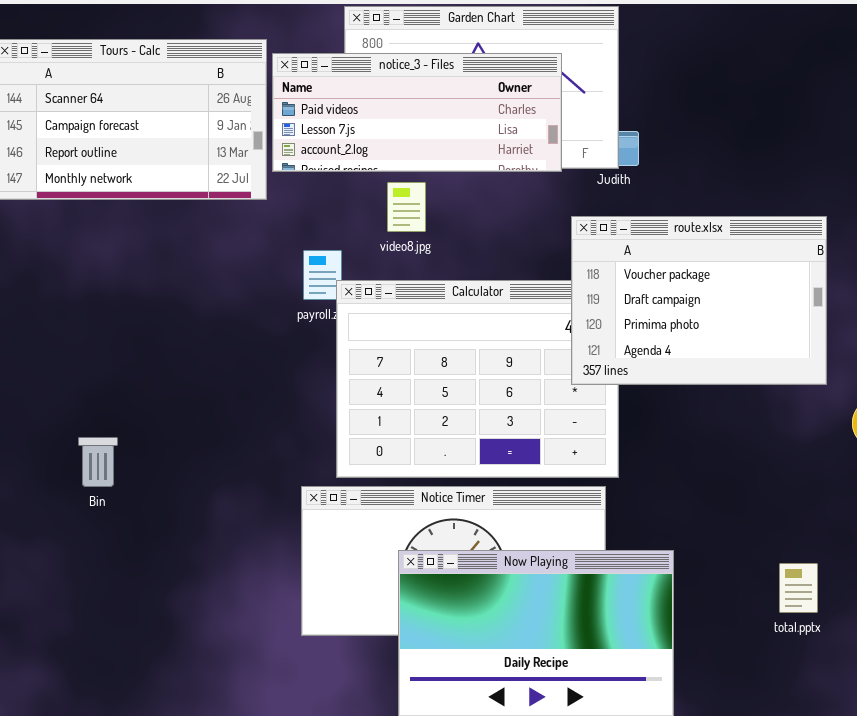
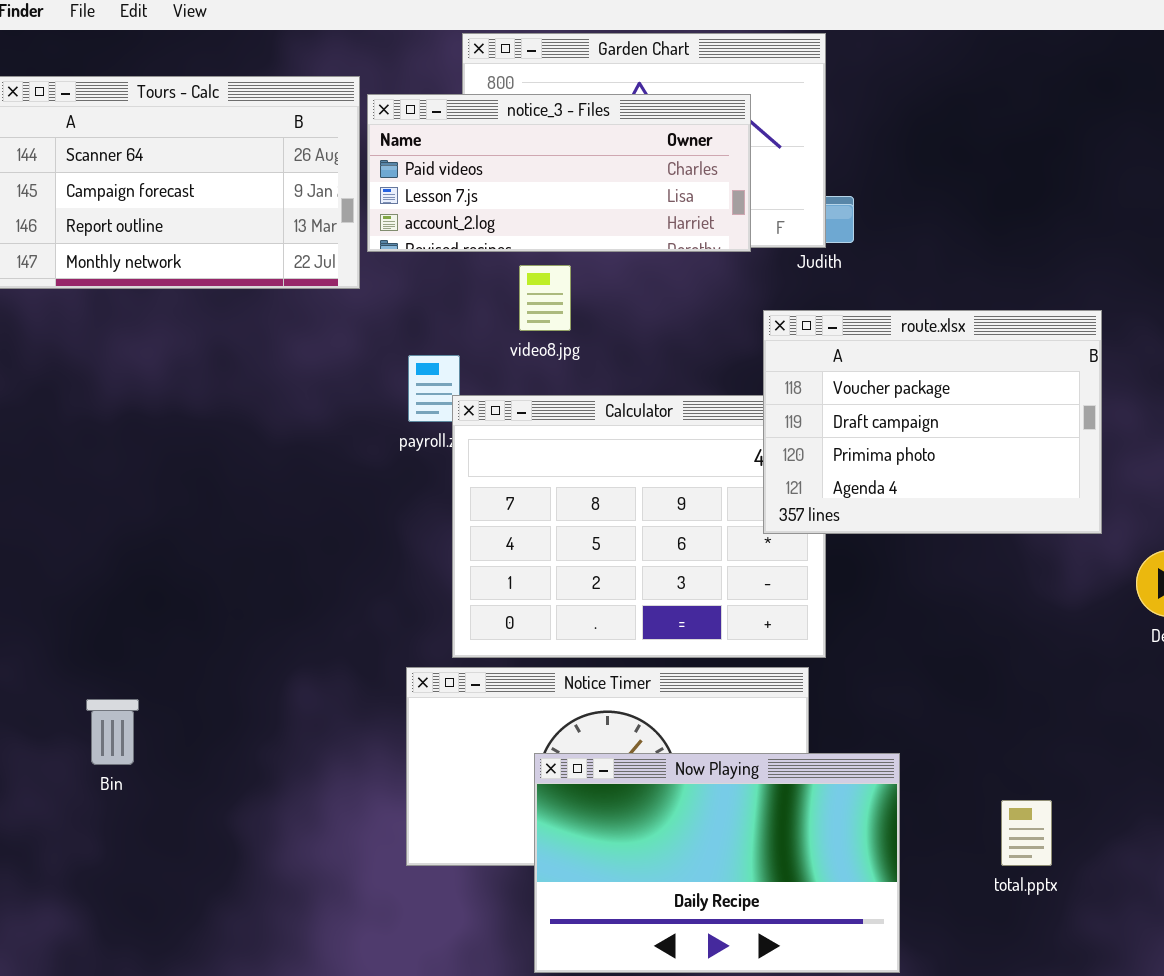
Bin: [78,437,118,487] -> [86,699,139,765], moved
total.pptx: [779,563,818,613] -> [1001,800,1052,866], moved

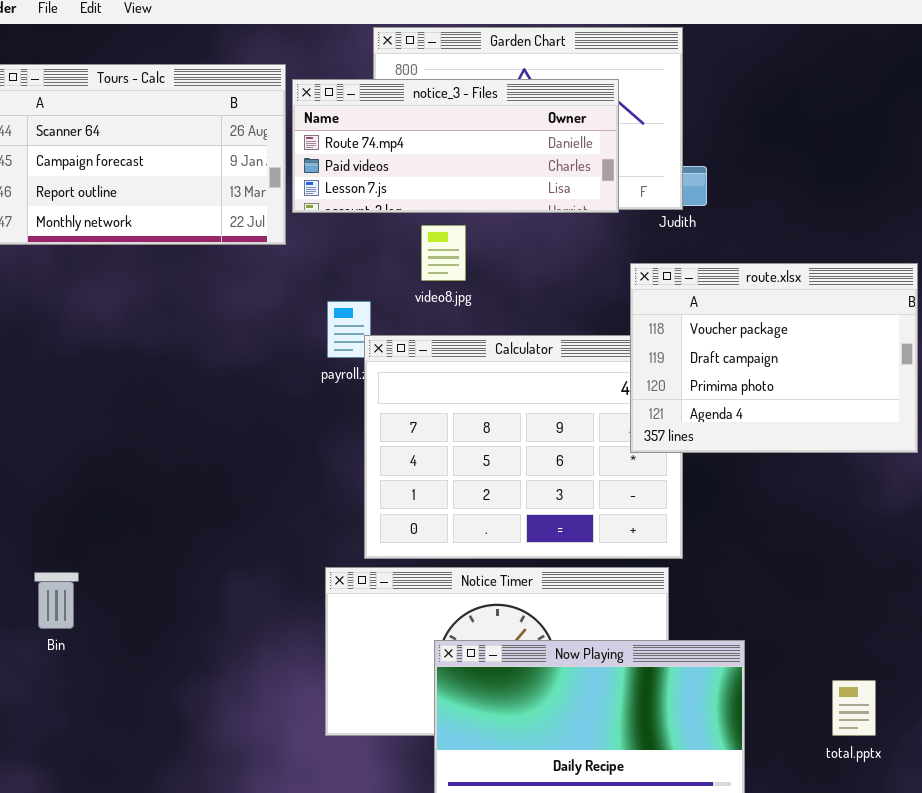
notice_3 - Files: [367,94,751,252] -> [292,79,619,213], scrolled up 1 row
Bin: [86,699,139,765] -> [34,572,79,629], moved

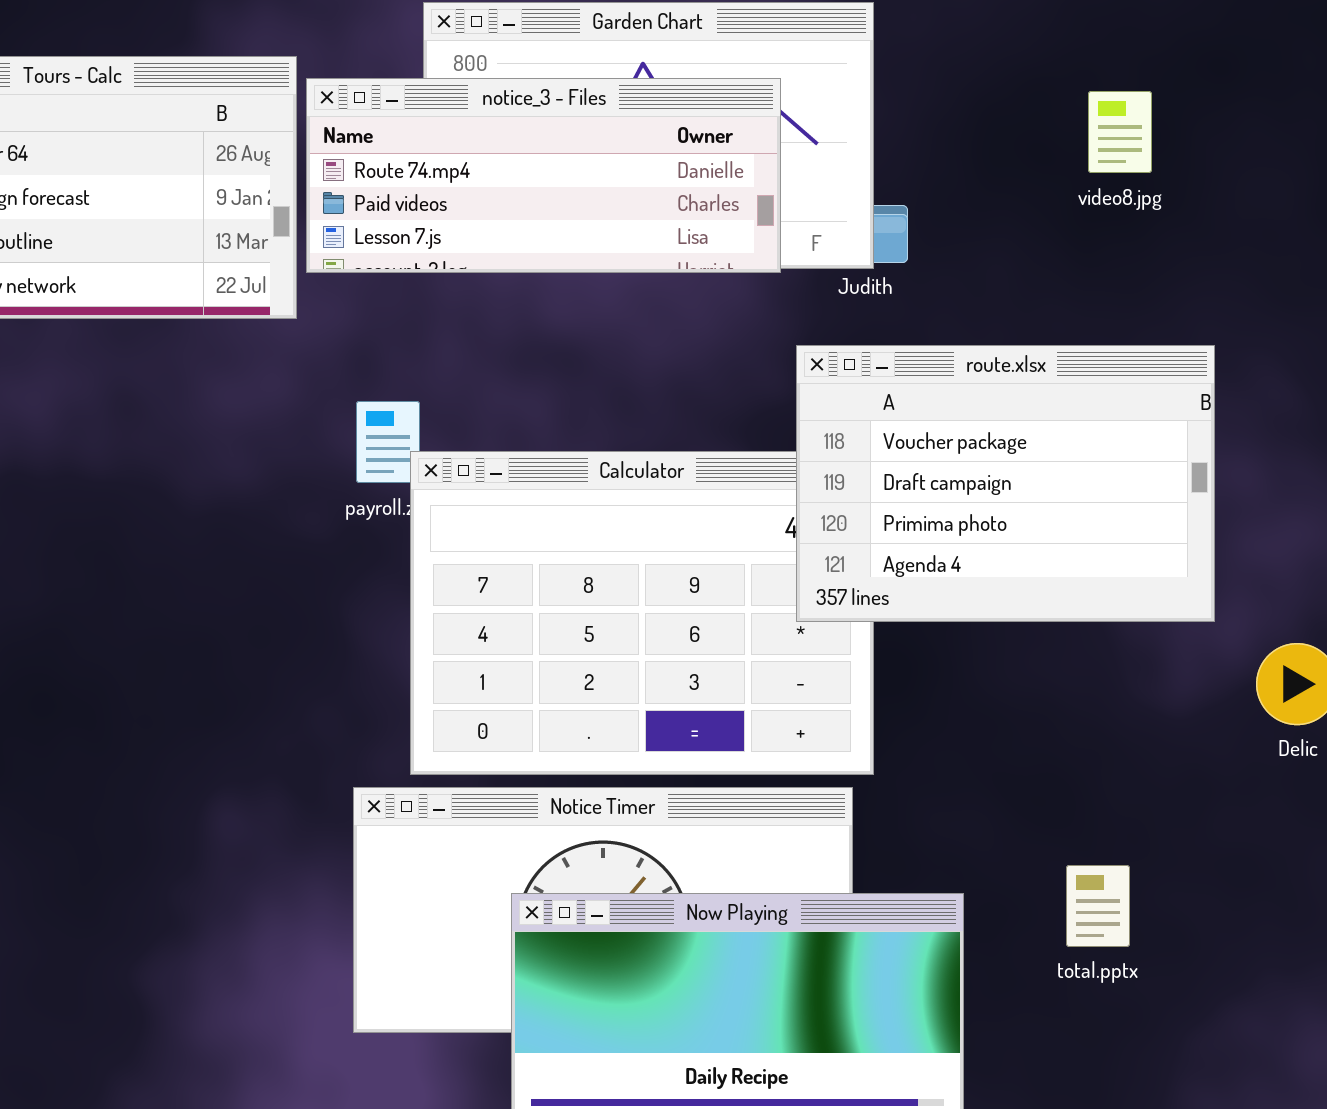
video8.jpg: [421,225,466,281] -> [1088,91,1152,173], moved
total.pptx: [832,680,876,736] -> [1066,865,1130,947], moved

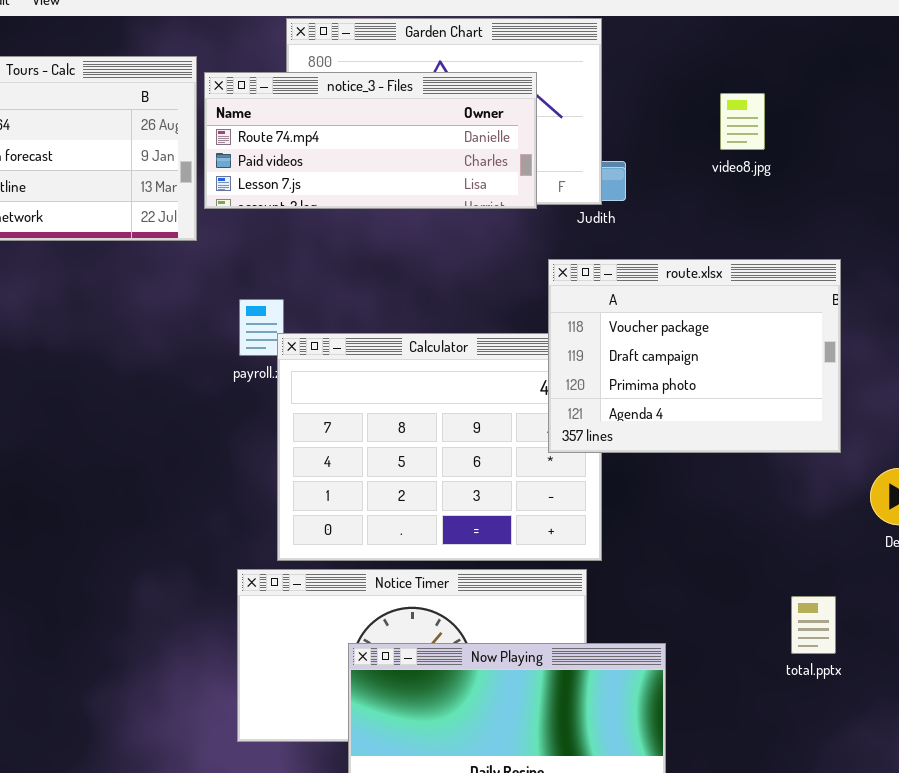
video8.jpg: [1088,91,1152,173] -> [720,93,765,150], moved
total.pptx: [1066,865,1130,947] -> [791,596,836,654], moved

